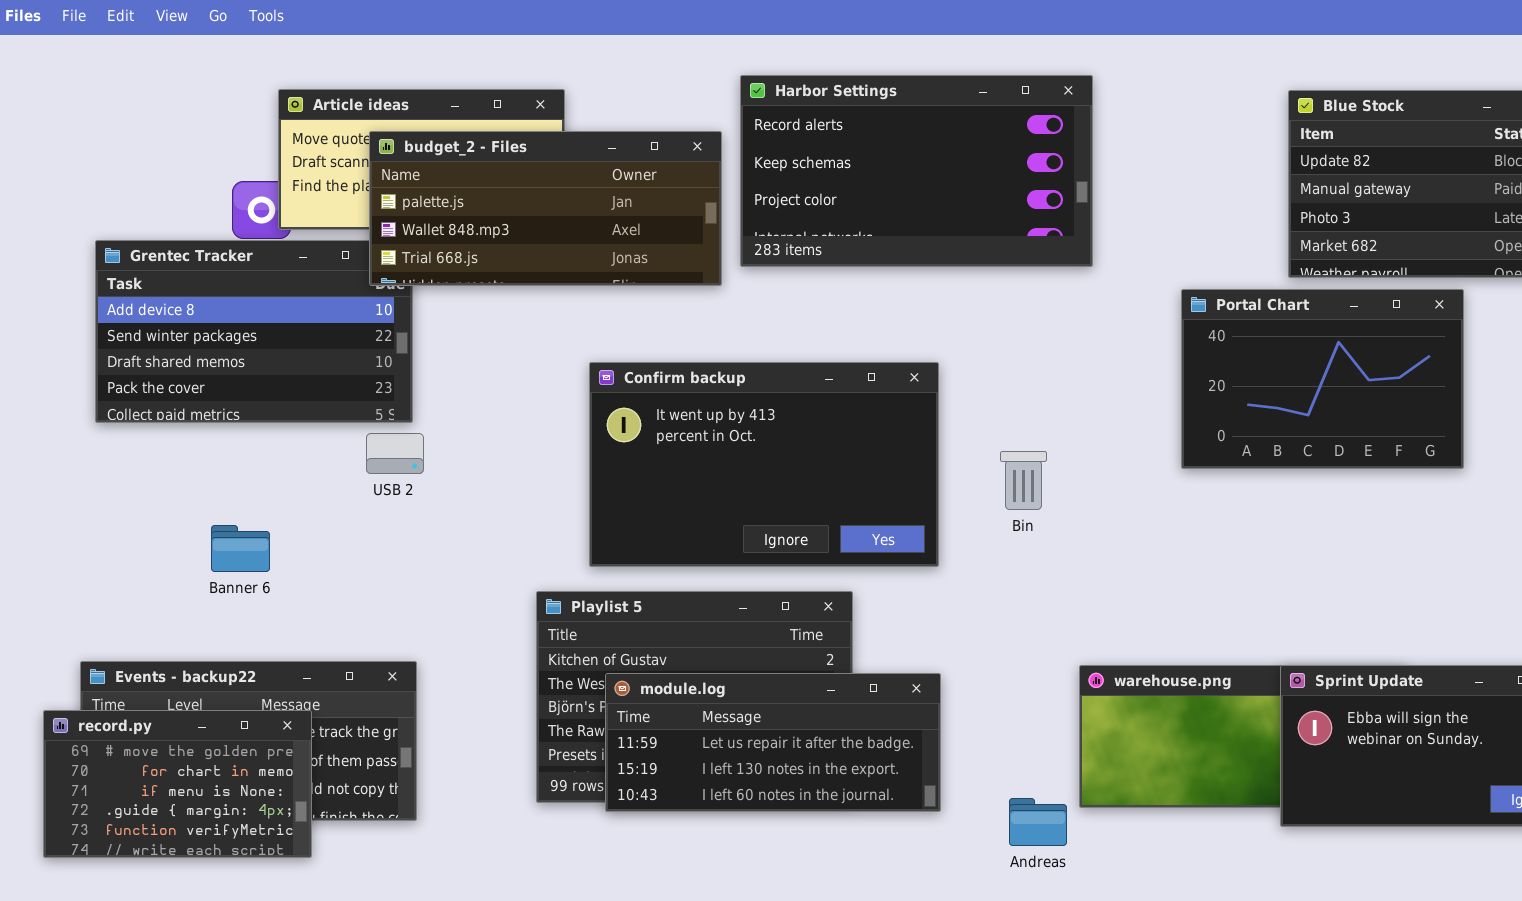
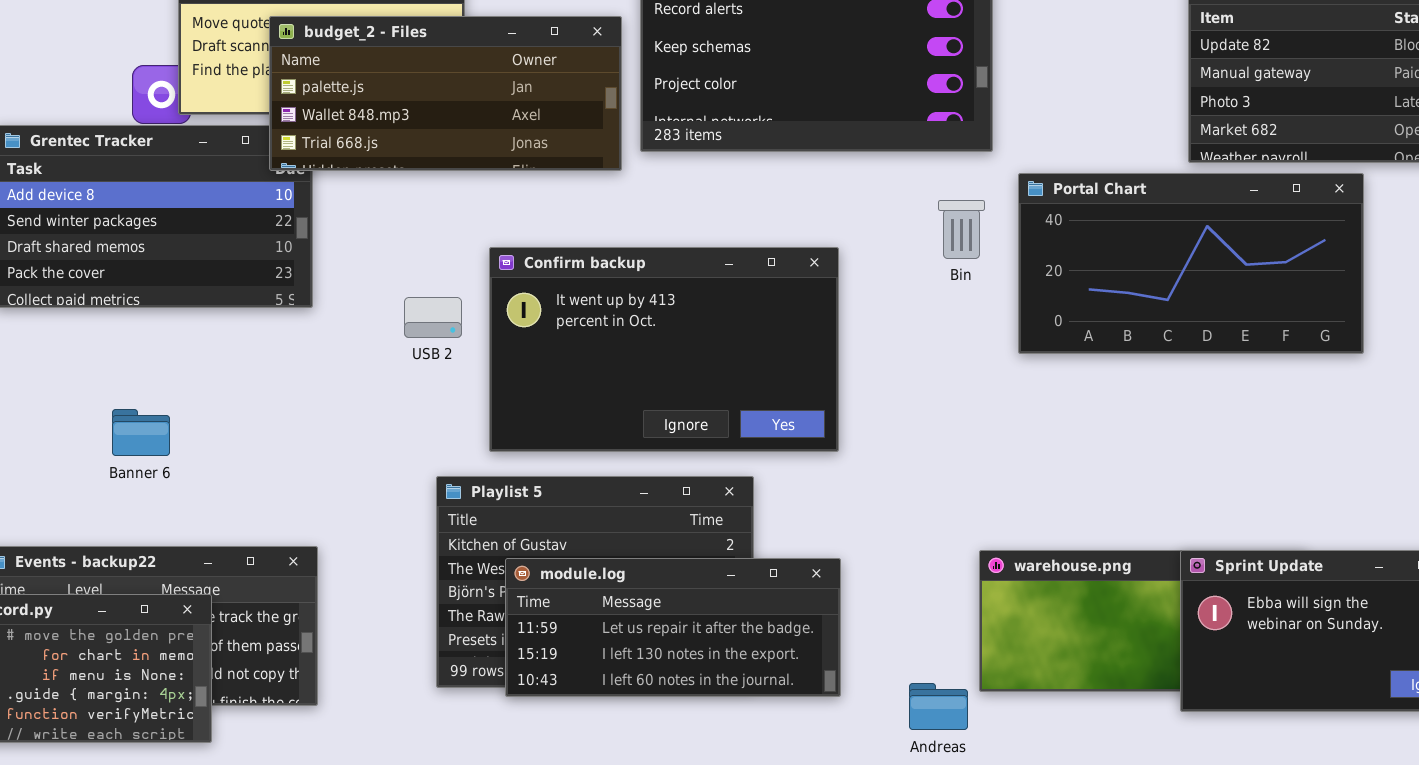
Portal Chart: [1181,289,1464,469] -> [1018,173,1364,354], resized
USB 2: [366,433,424,474] -> [404,297,462,338], moved
Bin: [1000,451,1047,510] -> [938,200,985,259], moved

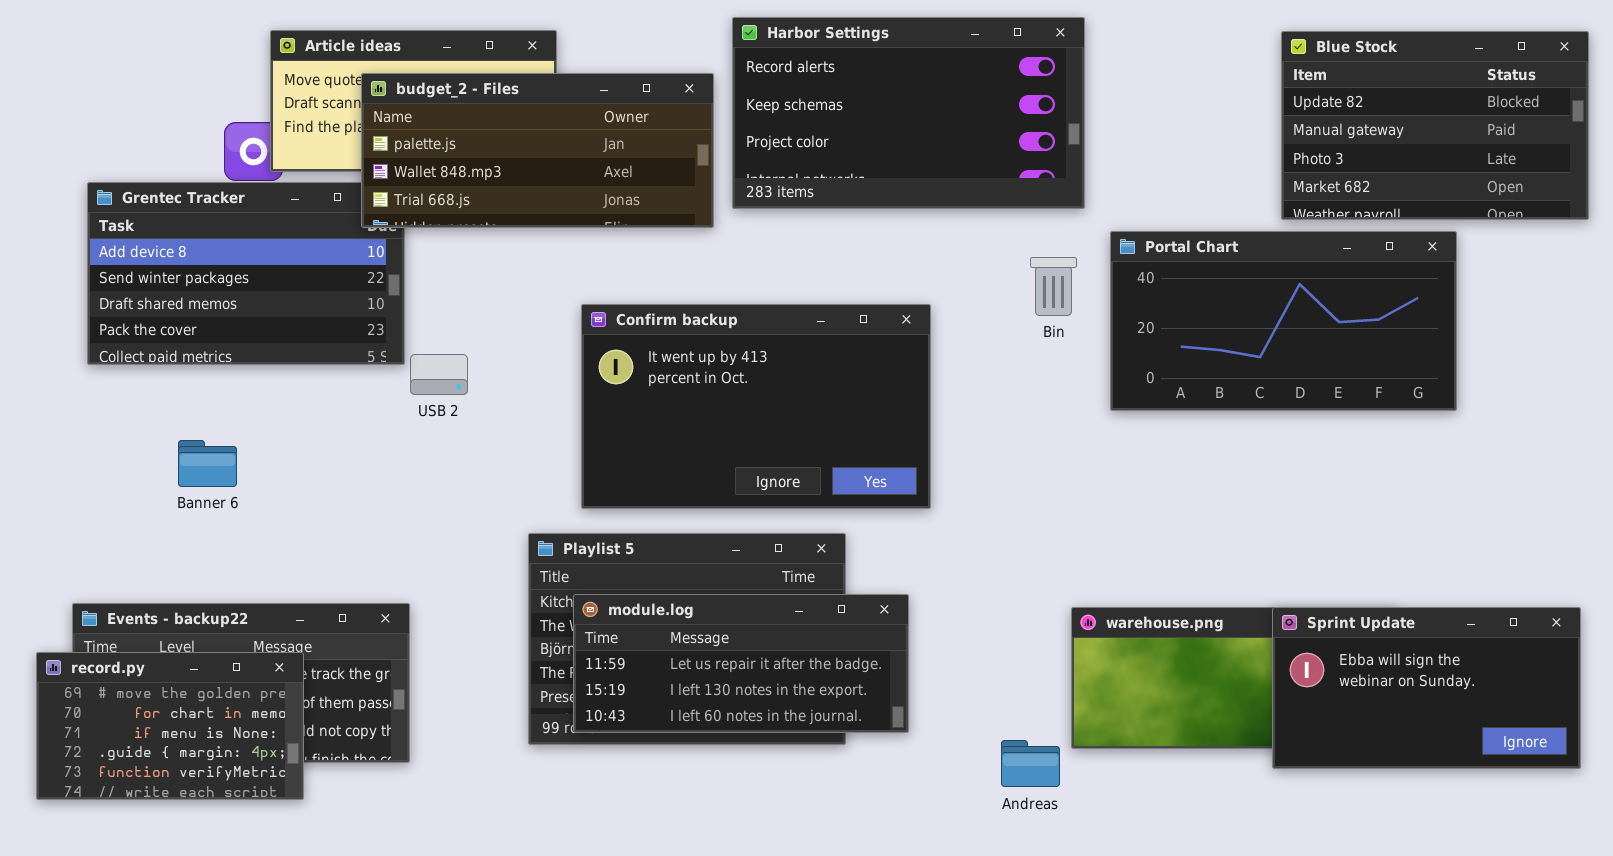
USB 2: [404,297,462,338] -> [410,354,468,395], moved
Banner 6: [112,409,170,456] -> [178,440,237,487], moved
module.log: [505,558,841,697] -> [573,594,909,733], moved

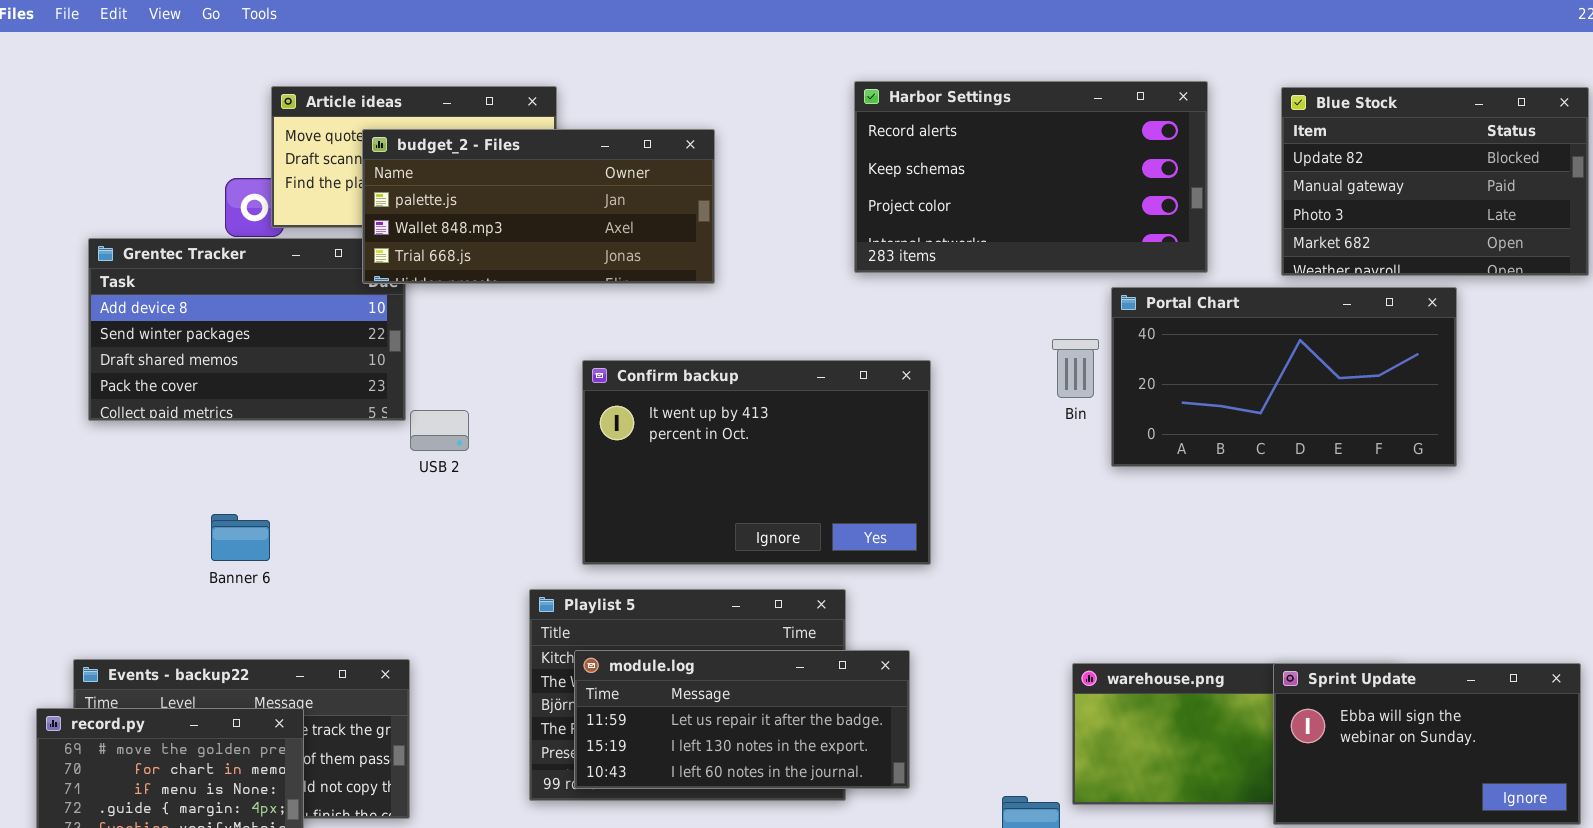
Harbor Settings: [732,17,1085,209] -> [854,81,1208,273], moved
Bin: [1030,257,1077,316] -> [1052,339,1099,398], moved
Banner 6: [178,440,237,487] -> [211,514,270,561], moved

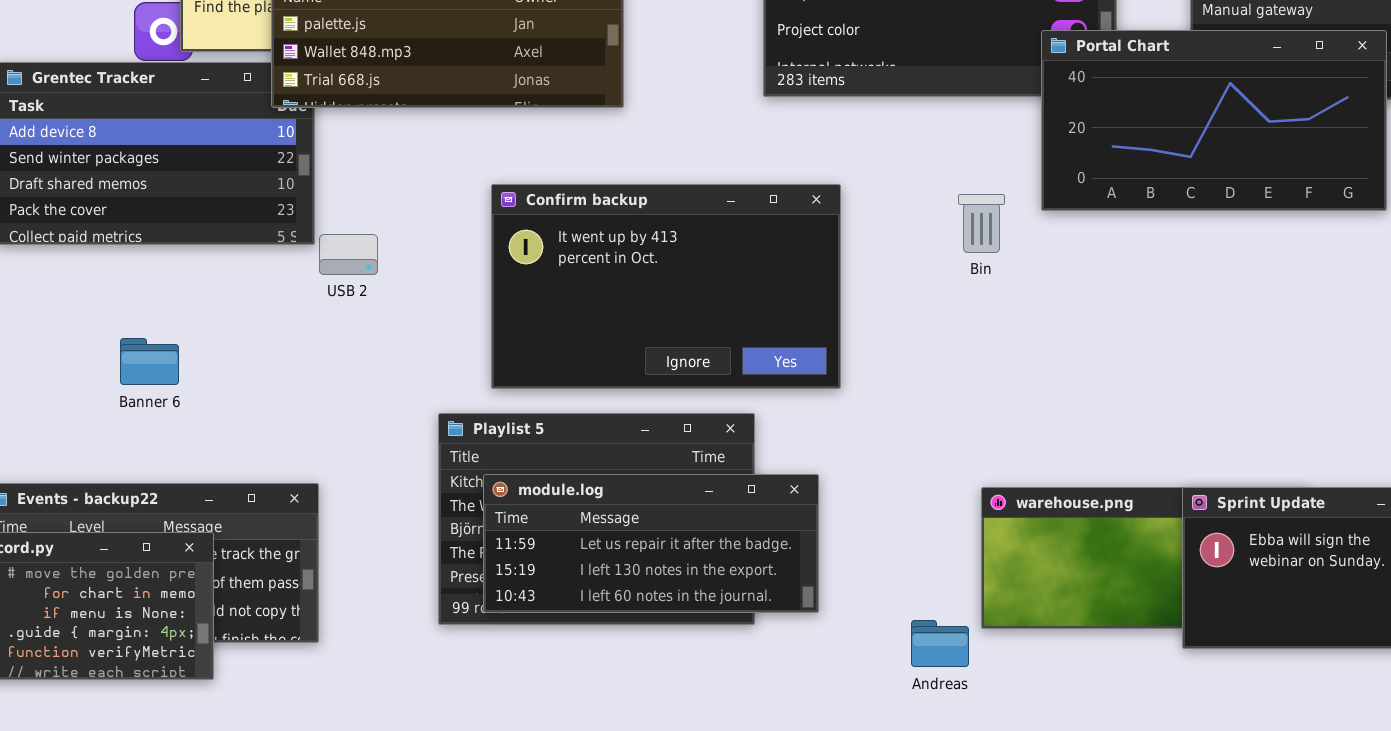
Portal Chart: [1111,287,1457,467] -> [1041,30,1387,211], moved
Bin: [1052,339,1099,398] -> [958,194,1005,253], moved

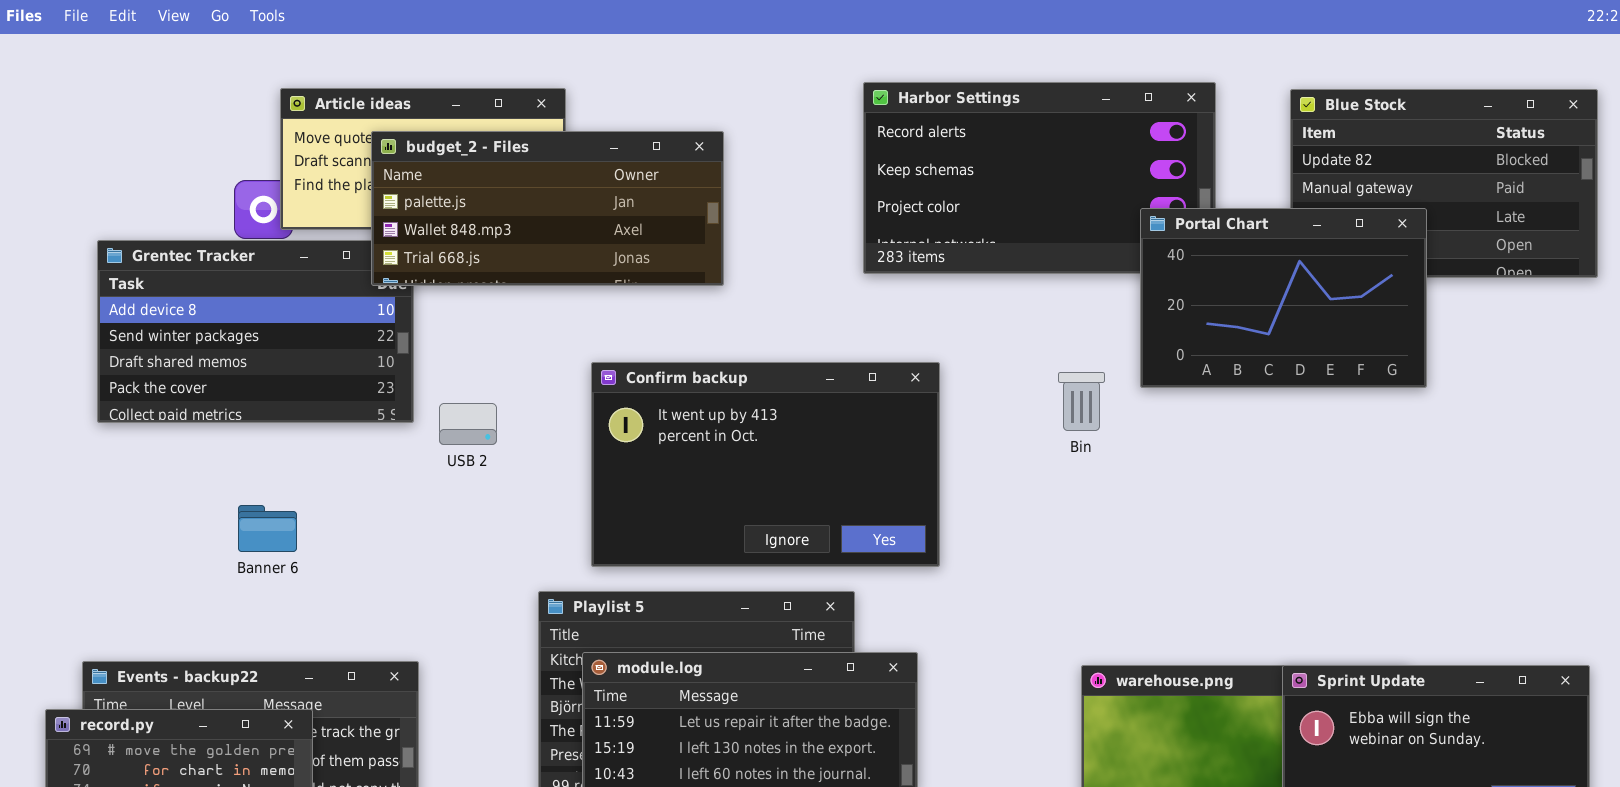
Portal Chart: [1041,30,1387,211] -> [1140,208,1427,388], resized
USB 2: [319,234,378,275] -> [439,403,497,445], moved
Banner 6: [120,338,179,385] -> [238,505,297,552], moved

